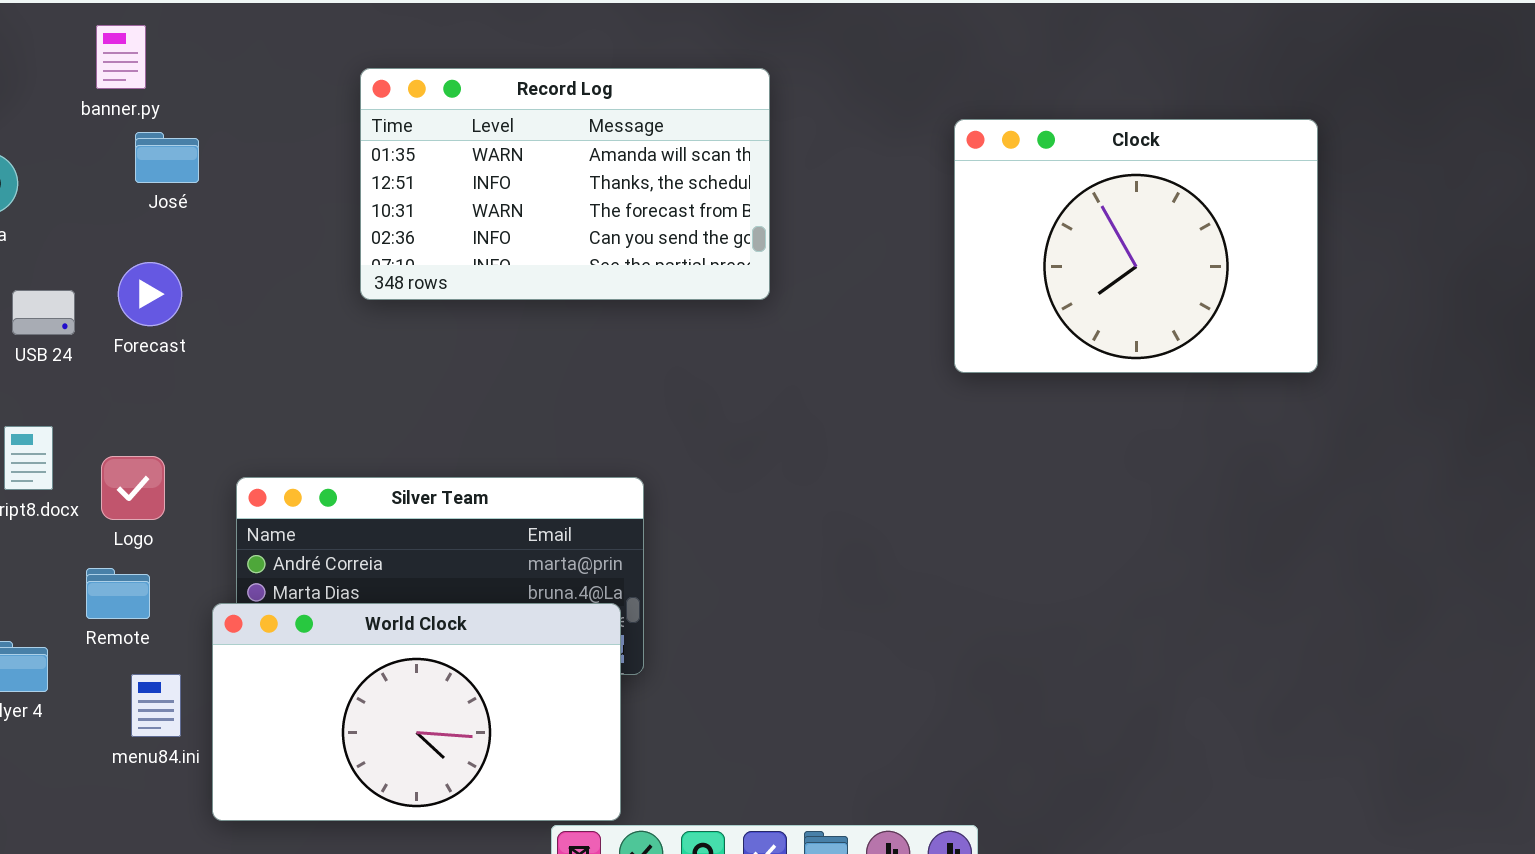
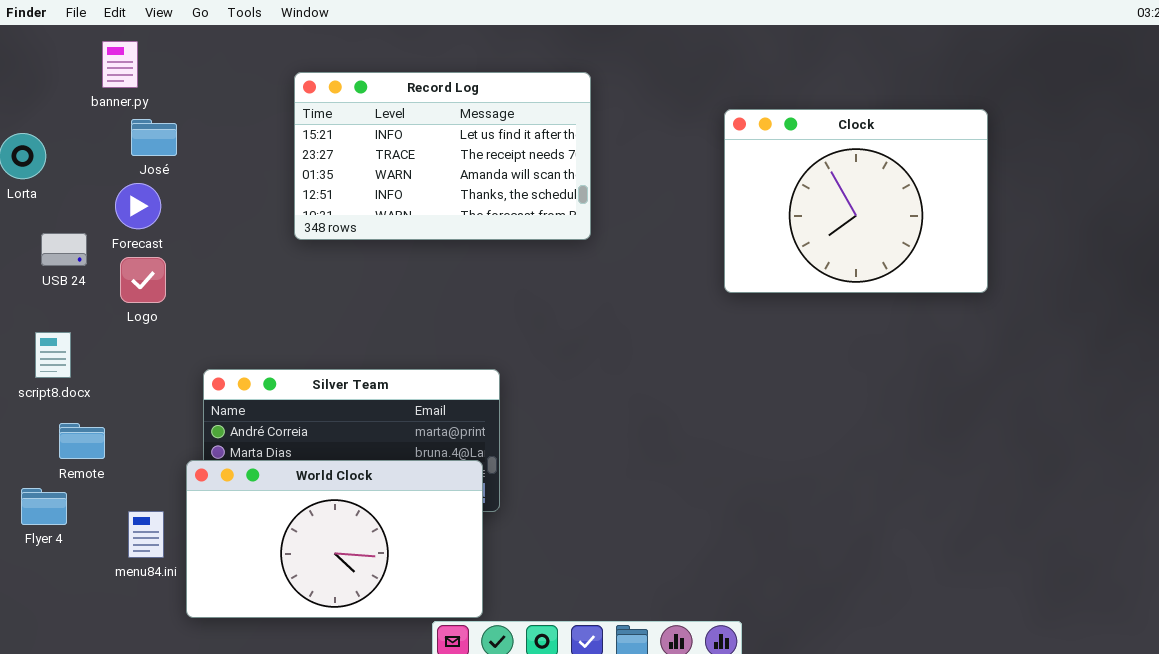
Record Log: [360,68,770,300] -> [294,72,591,240], scrolled up 2 rows
Forecast: [118,262,182,326] -> [115,183,161,229], moved
Logo: [101,456,165,520] -> [120,257,166,303], moved
Remote: [86,568,150,619] -> [59,423,105,459], moved

